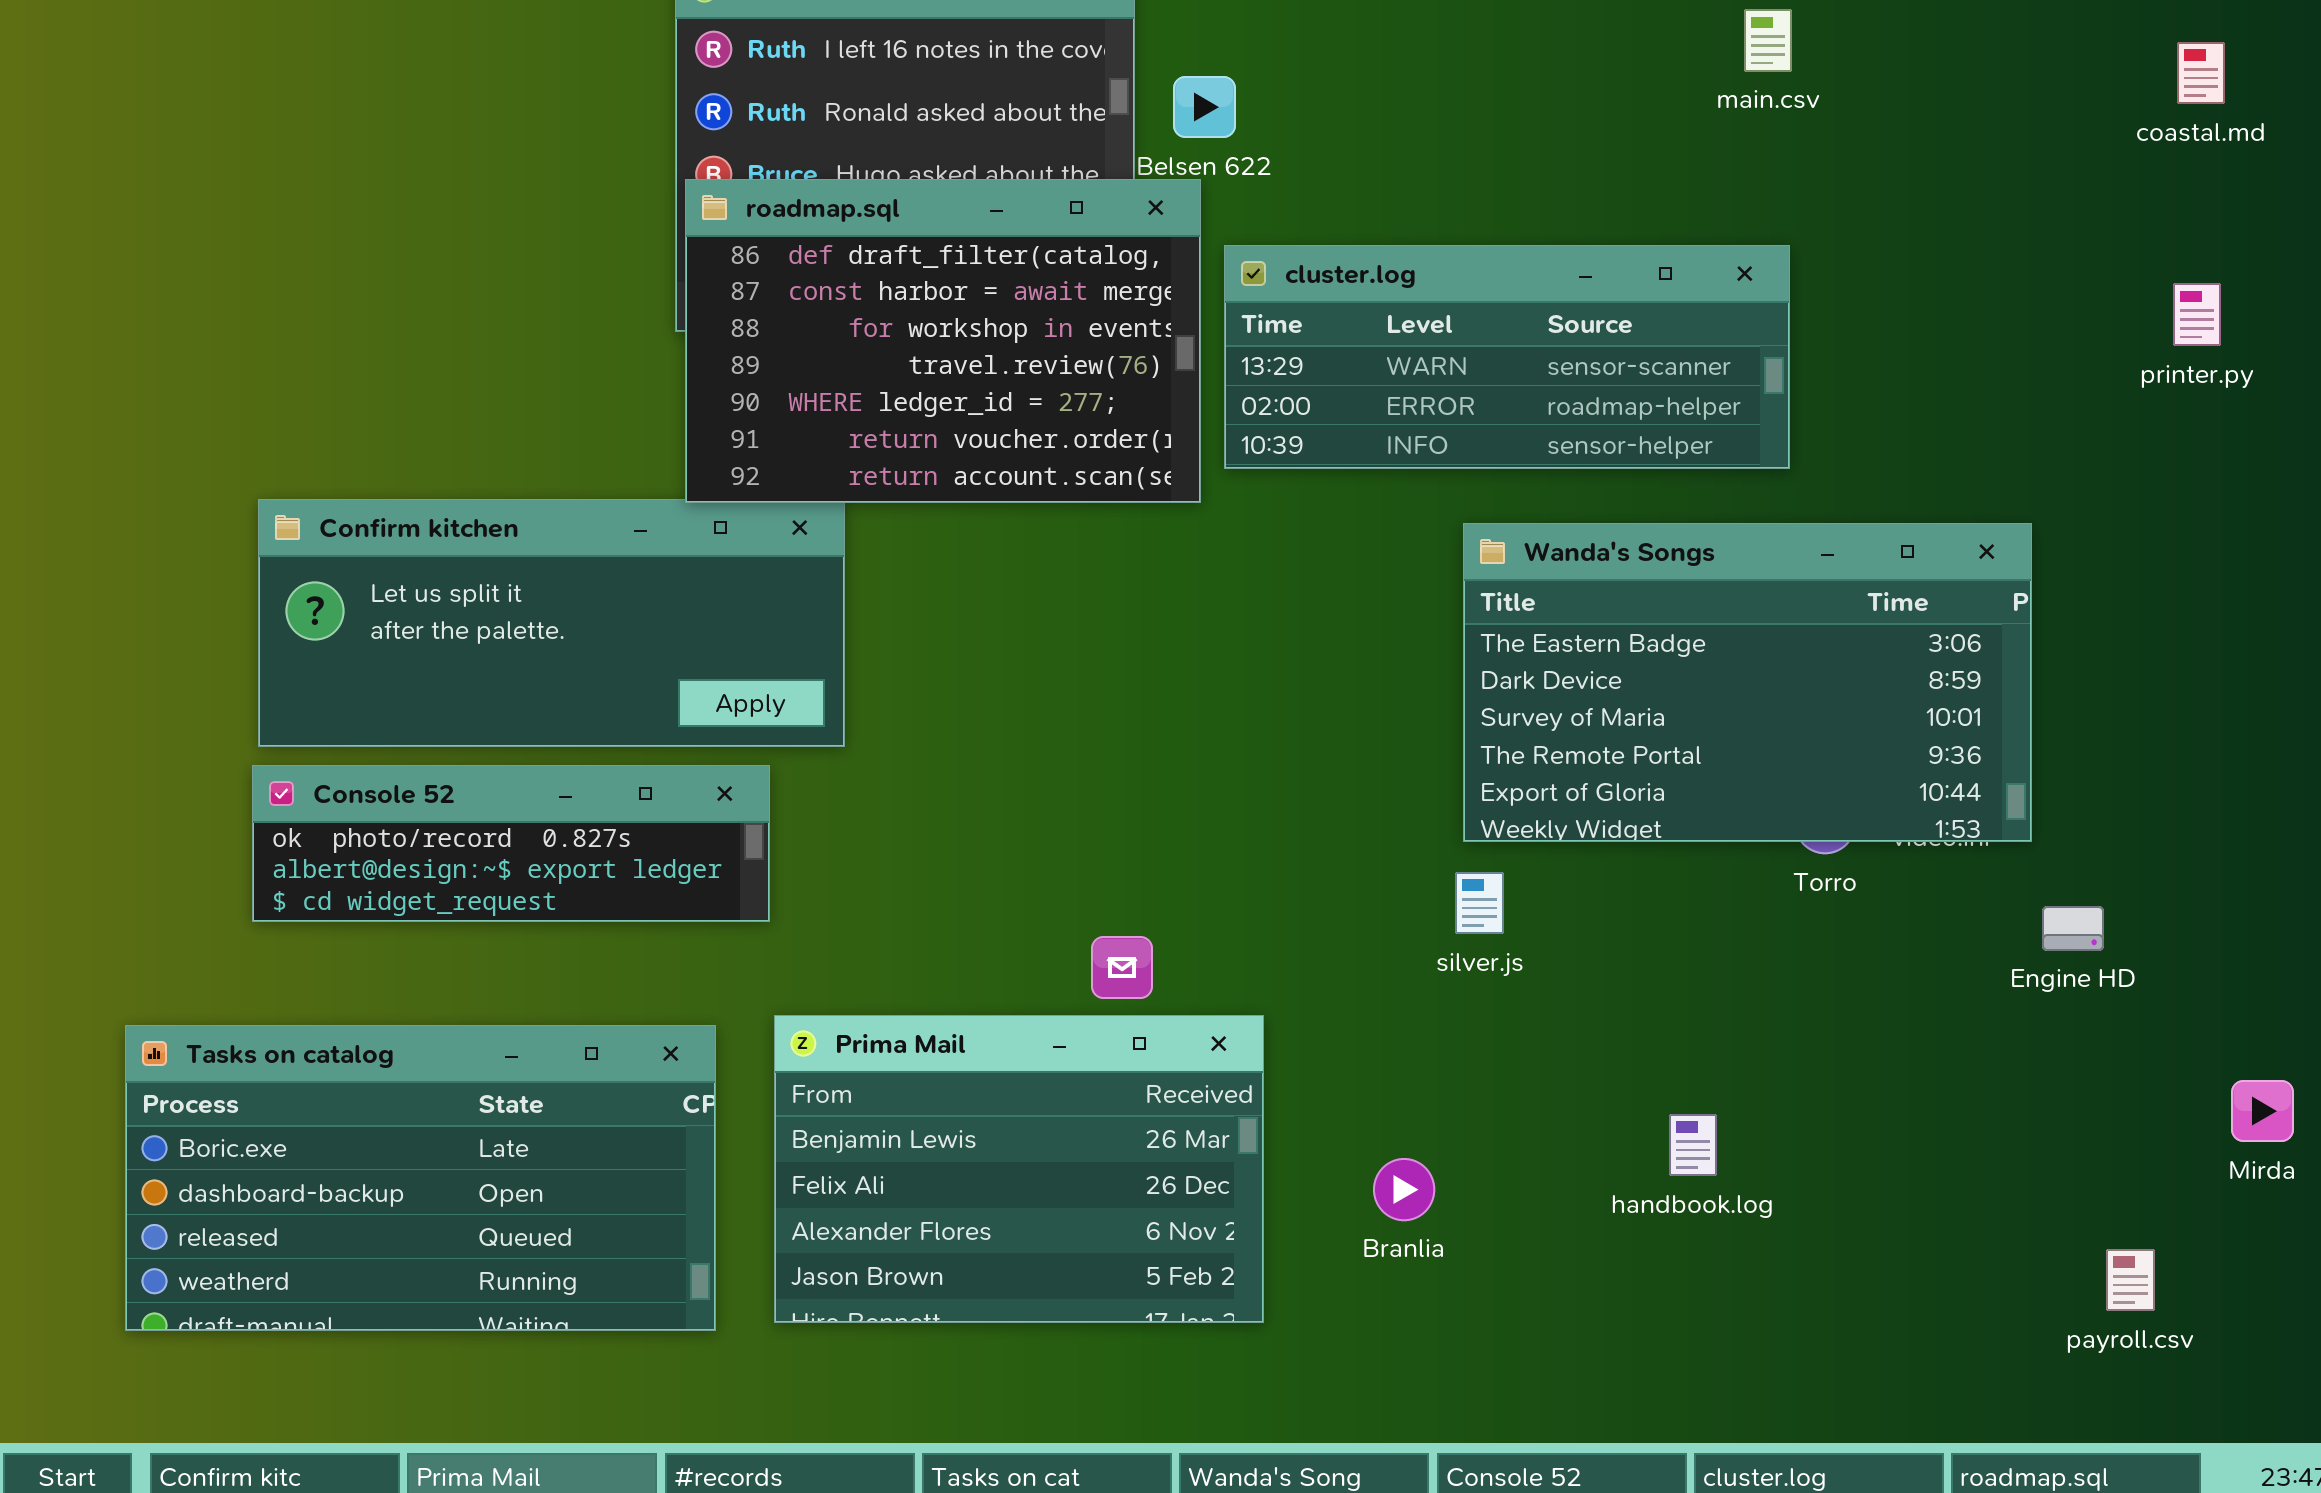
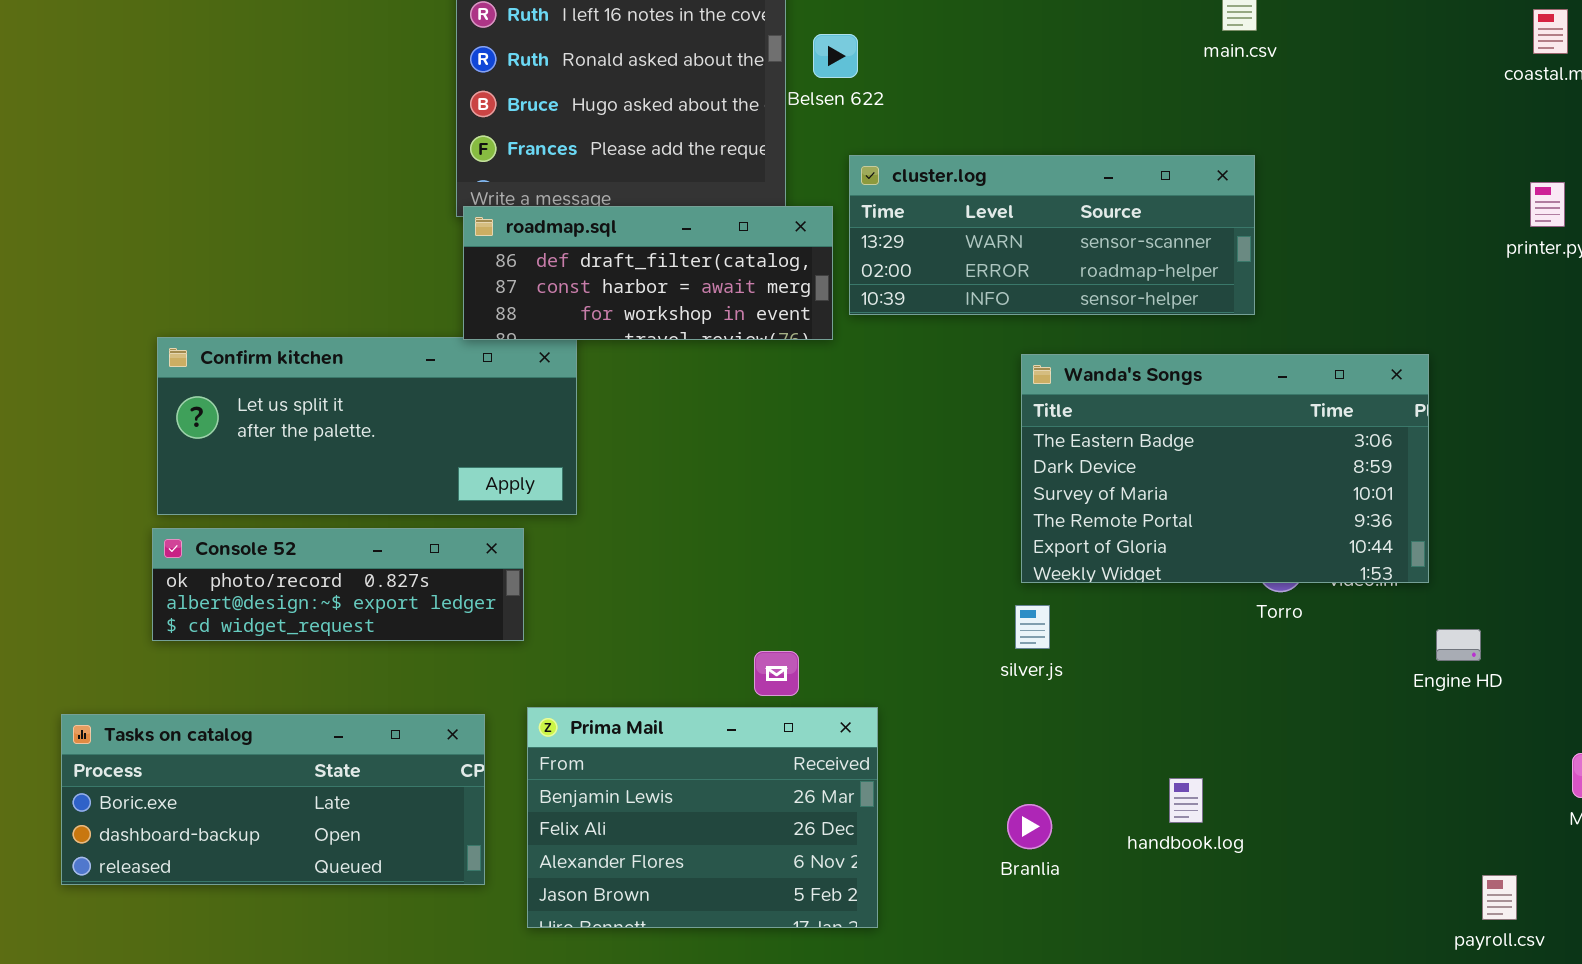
roadmap.sql: [685,179,1201,503] -> [463,206,833,340], resized
Tasks on catalog: [125,1025,716,1331] -> [61,714,485,885], resized
Branlia: [1373,1158,1435,1221] -> [1007,804,1052,849], moved

